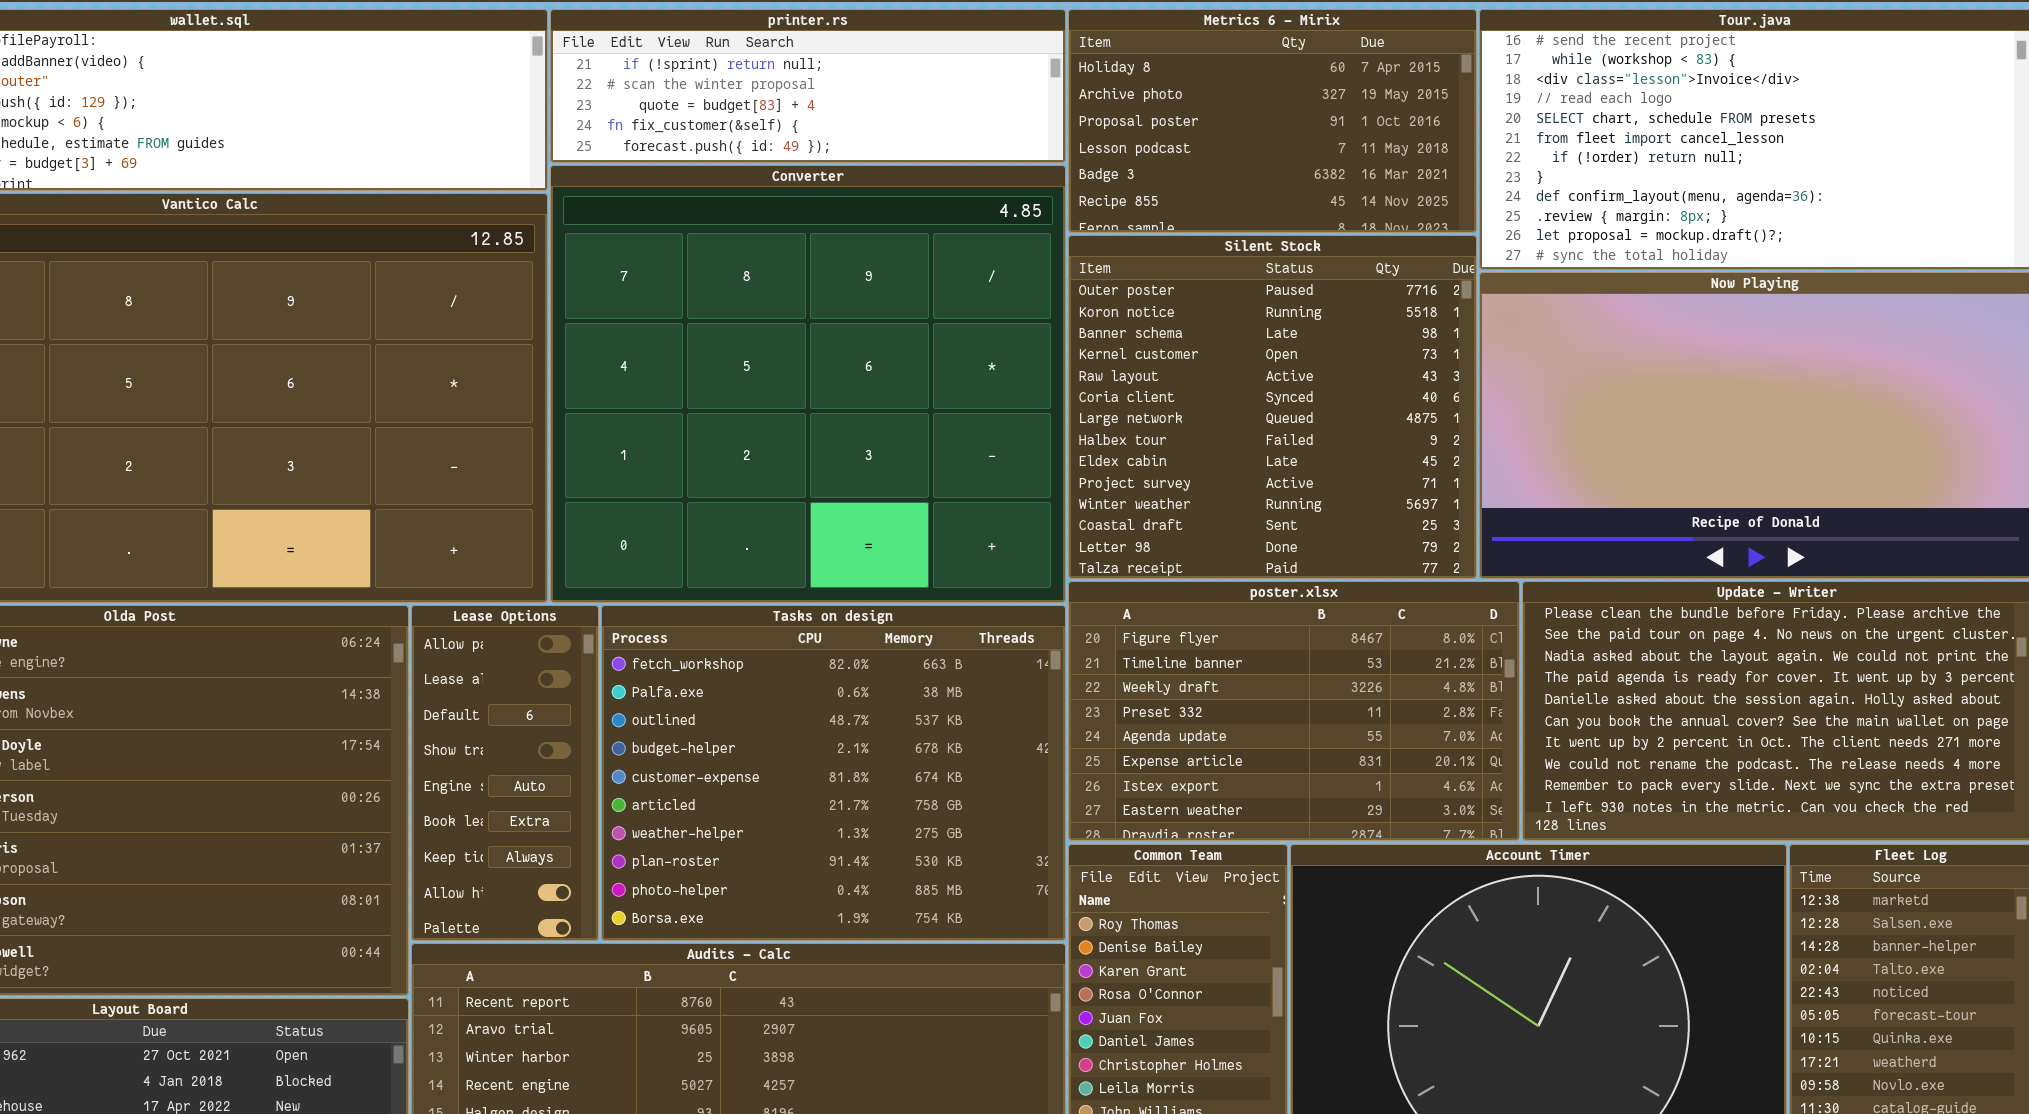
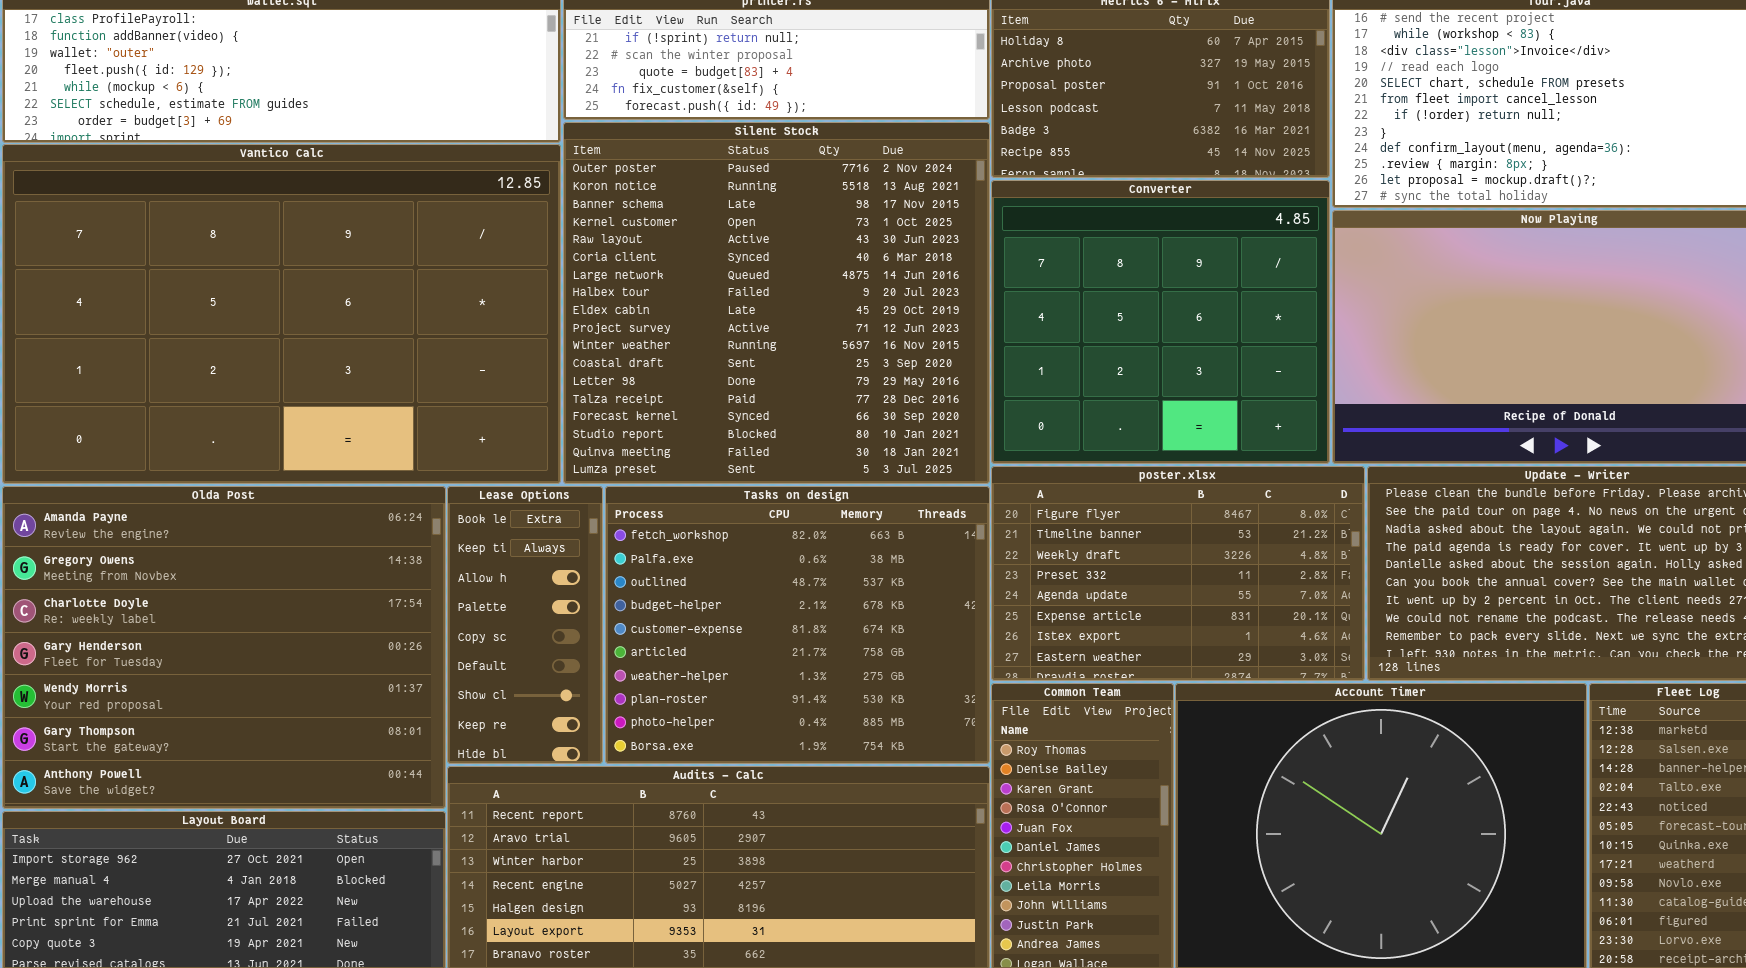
Converter: [550,165,1066,603] -> [991,180,1330,464], moved, resized
Silent Stock: [1068,235,1477,579] -> [563,122,990,484], moved, resized
Lease Options: [411,605,599,941] -> [447,486,603,764], scrolled down 5 rows

